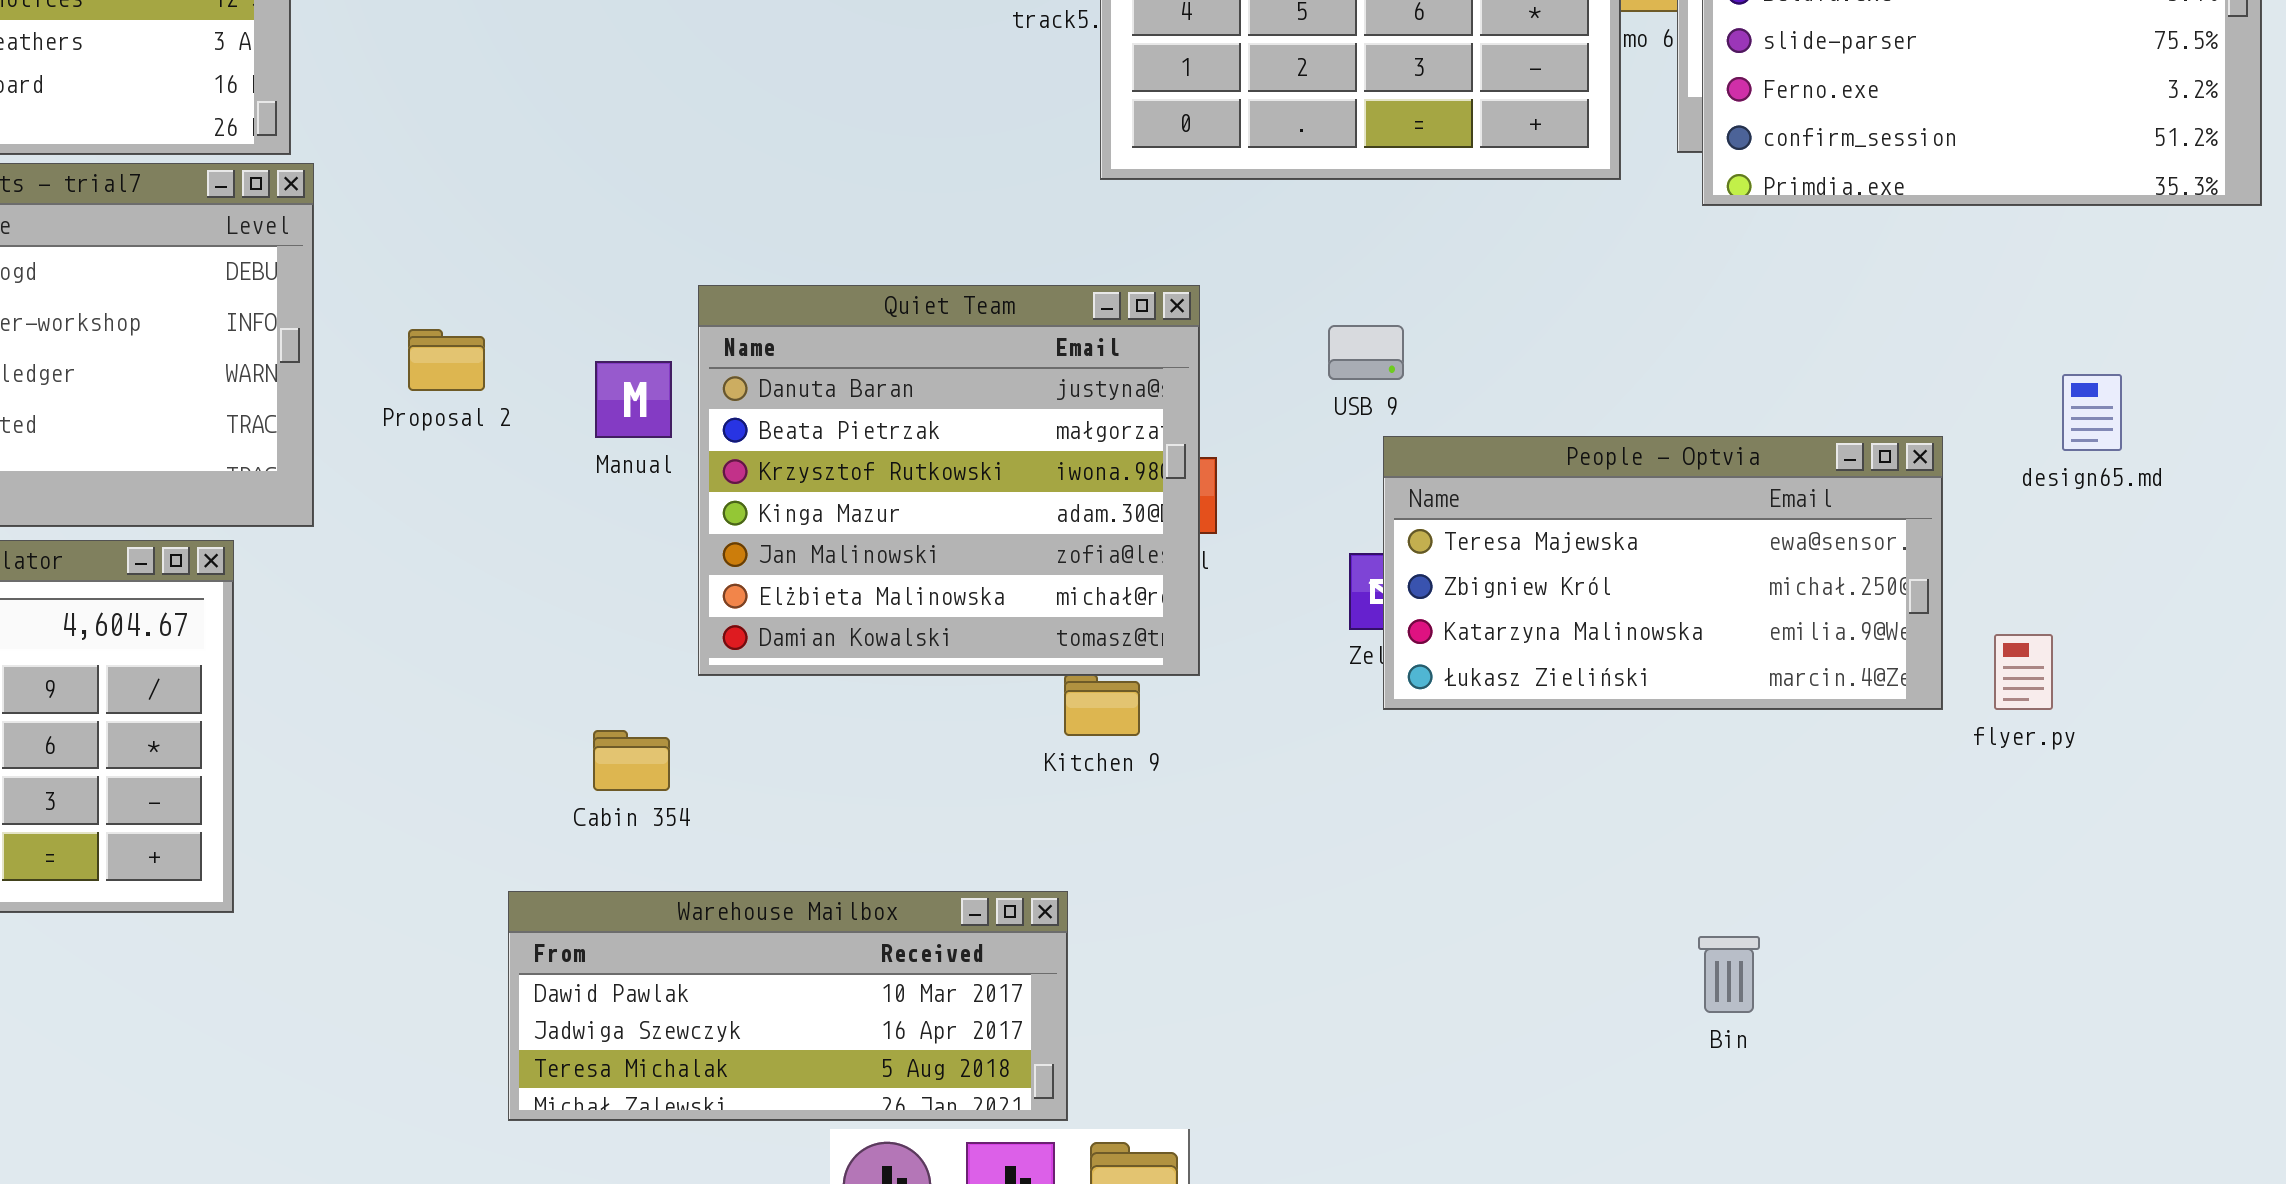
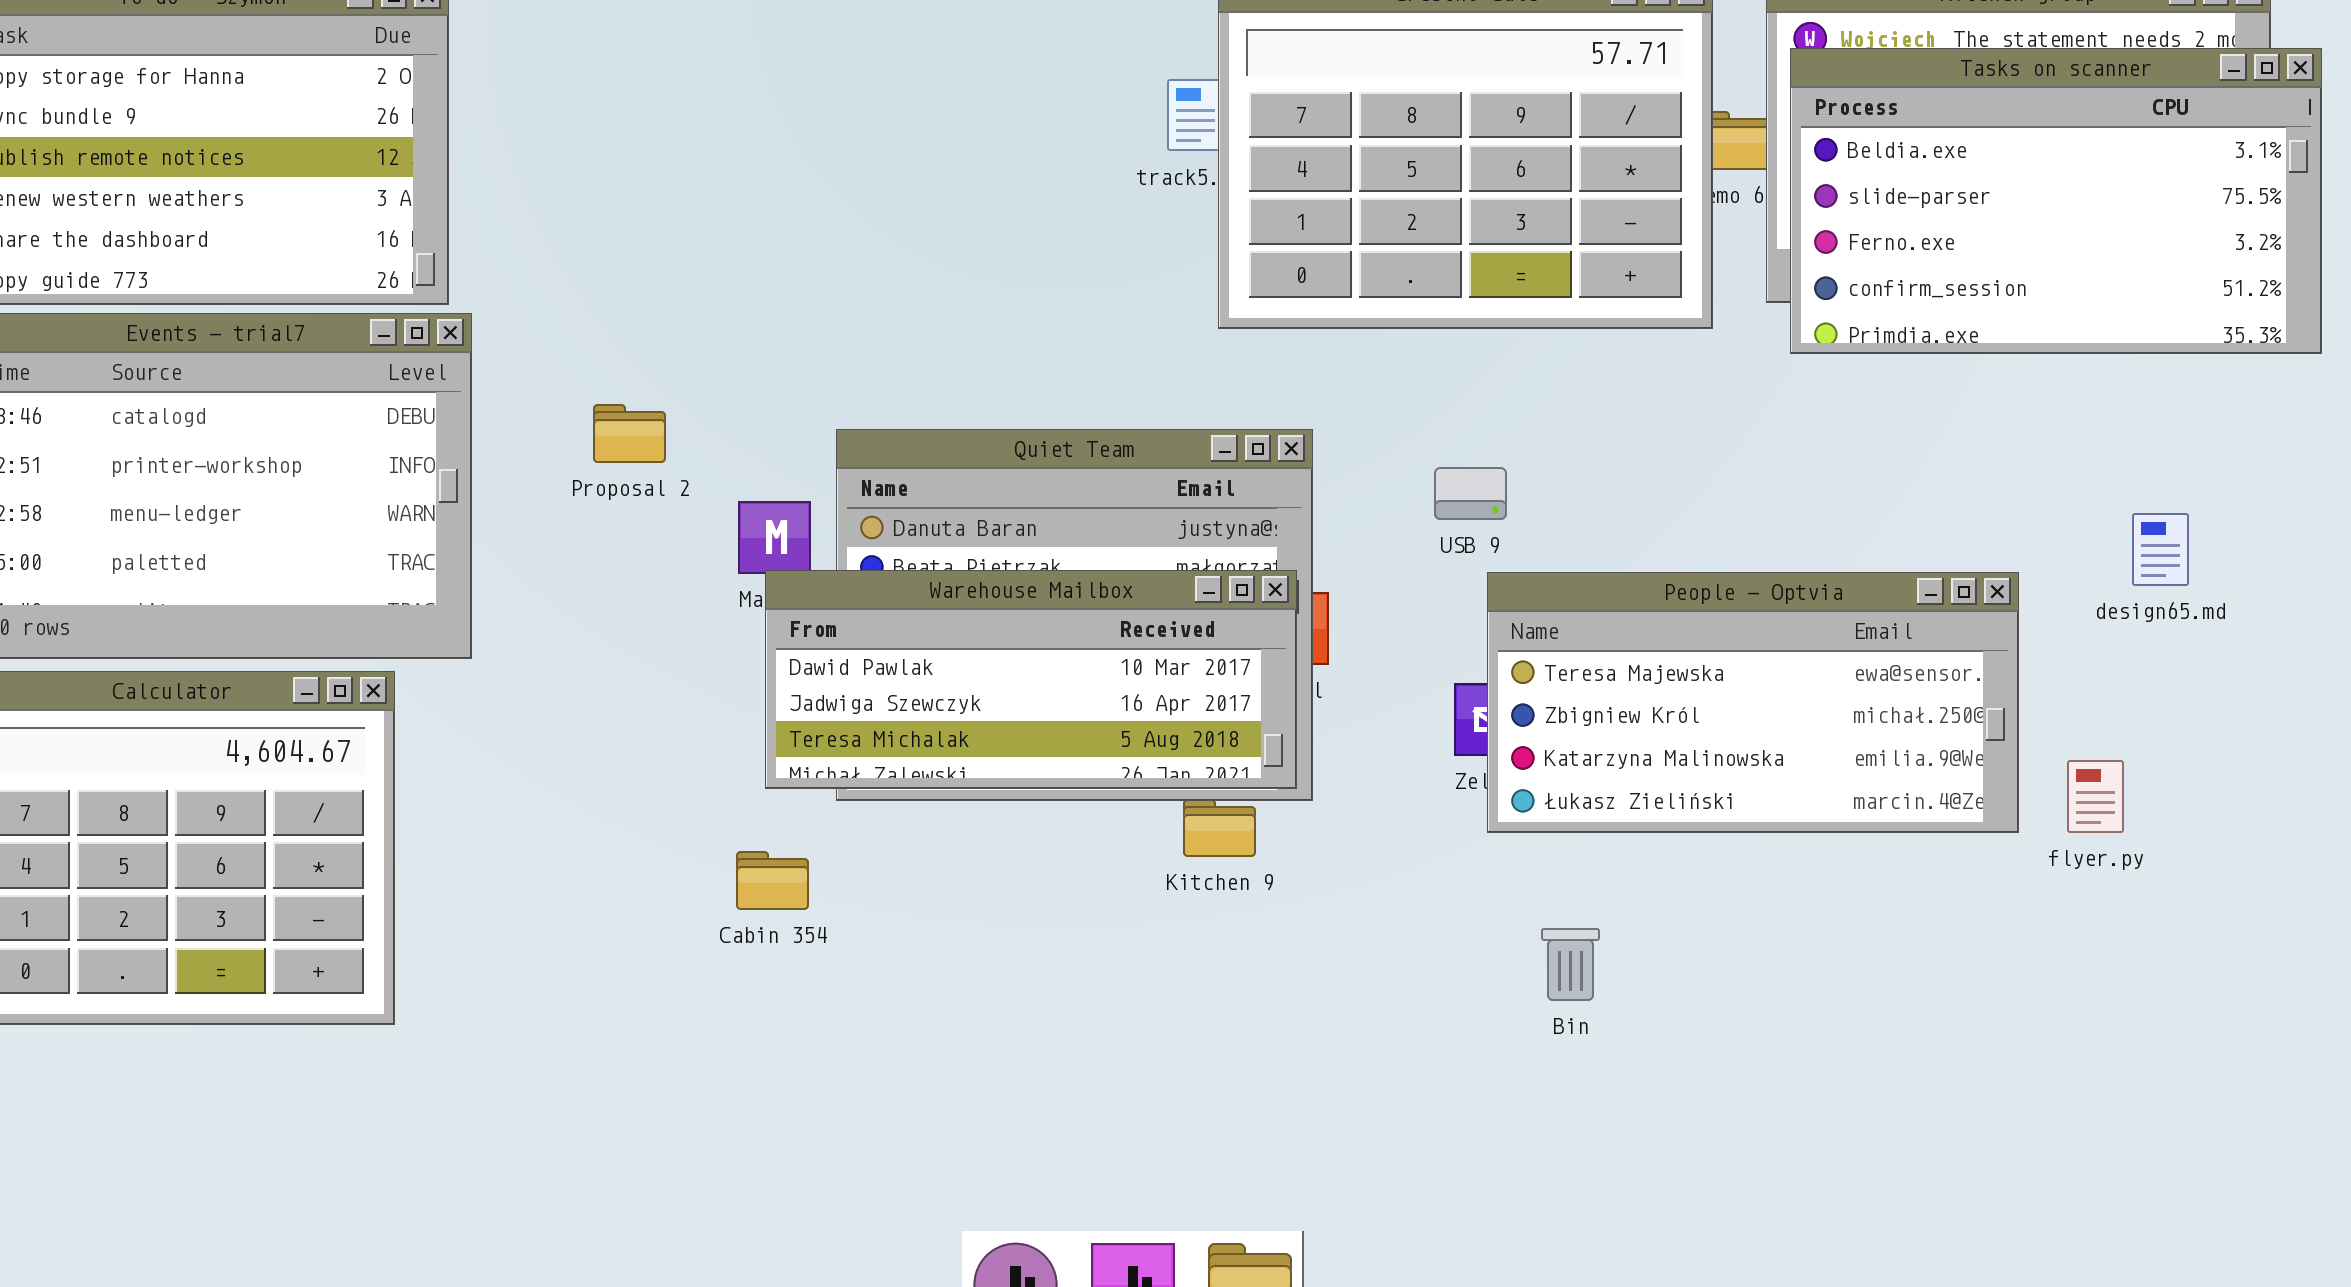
Proposal 2: [408,329,485,391] -> [593,404,666,463], moved
Warehouse Mailbox: [508,891,1068,1121] -> [765,570,1297,789], moved
Bin: [1698,936,1760,1013] -> [1541,928,1600,1001], moved

